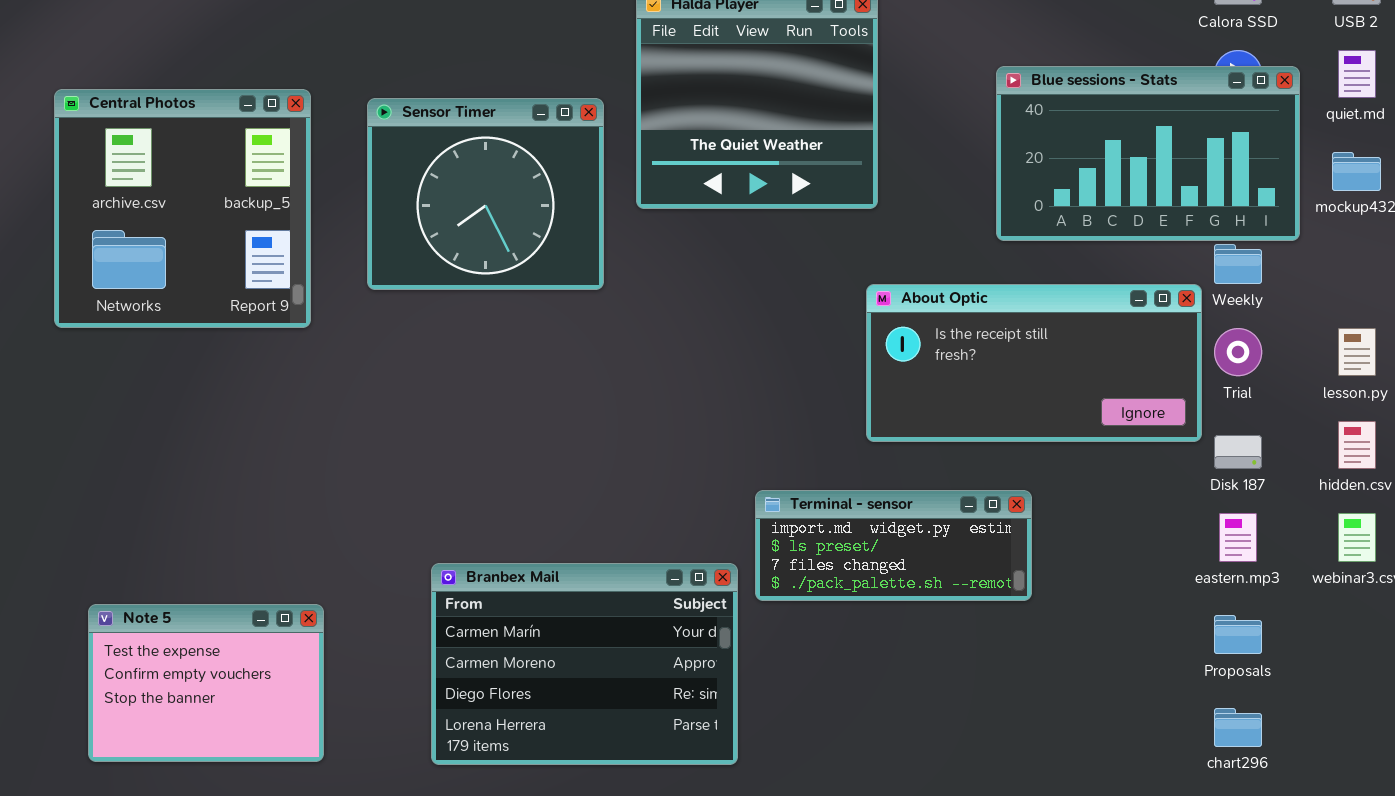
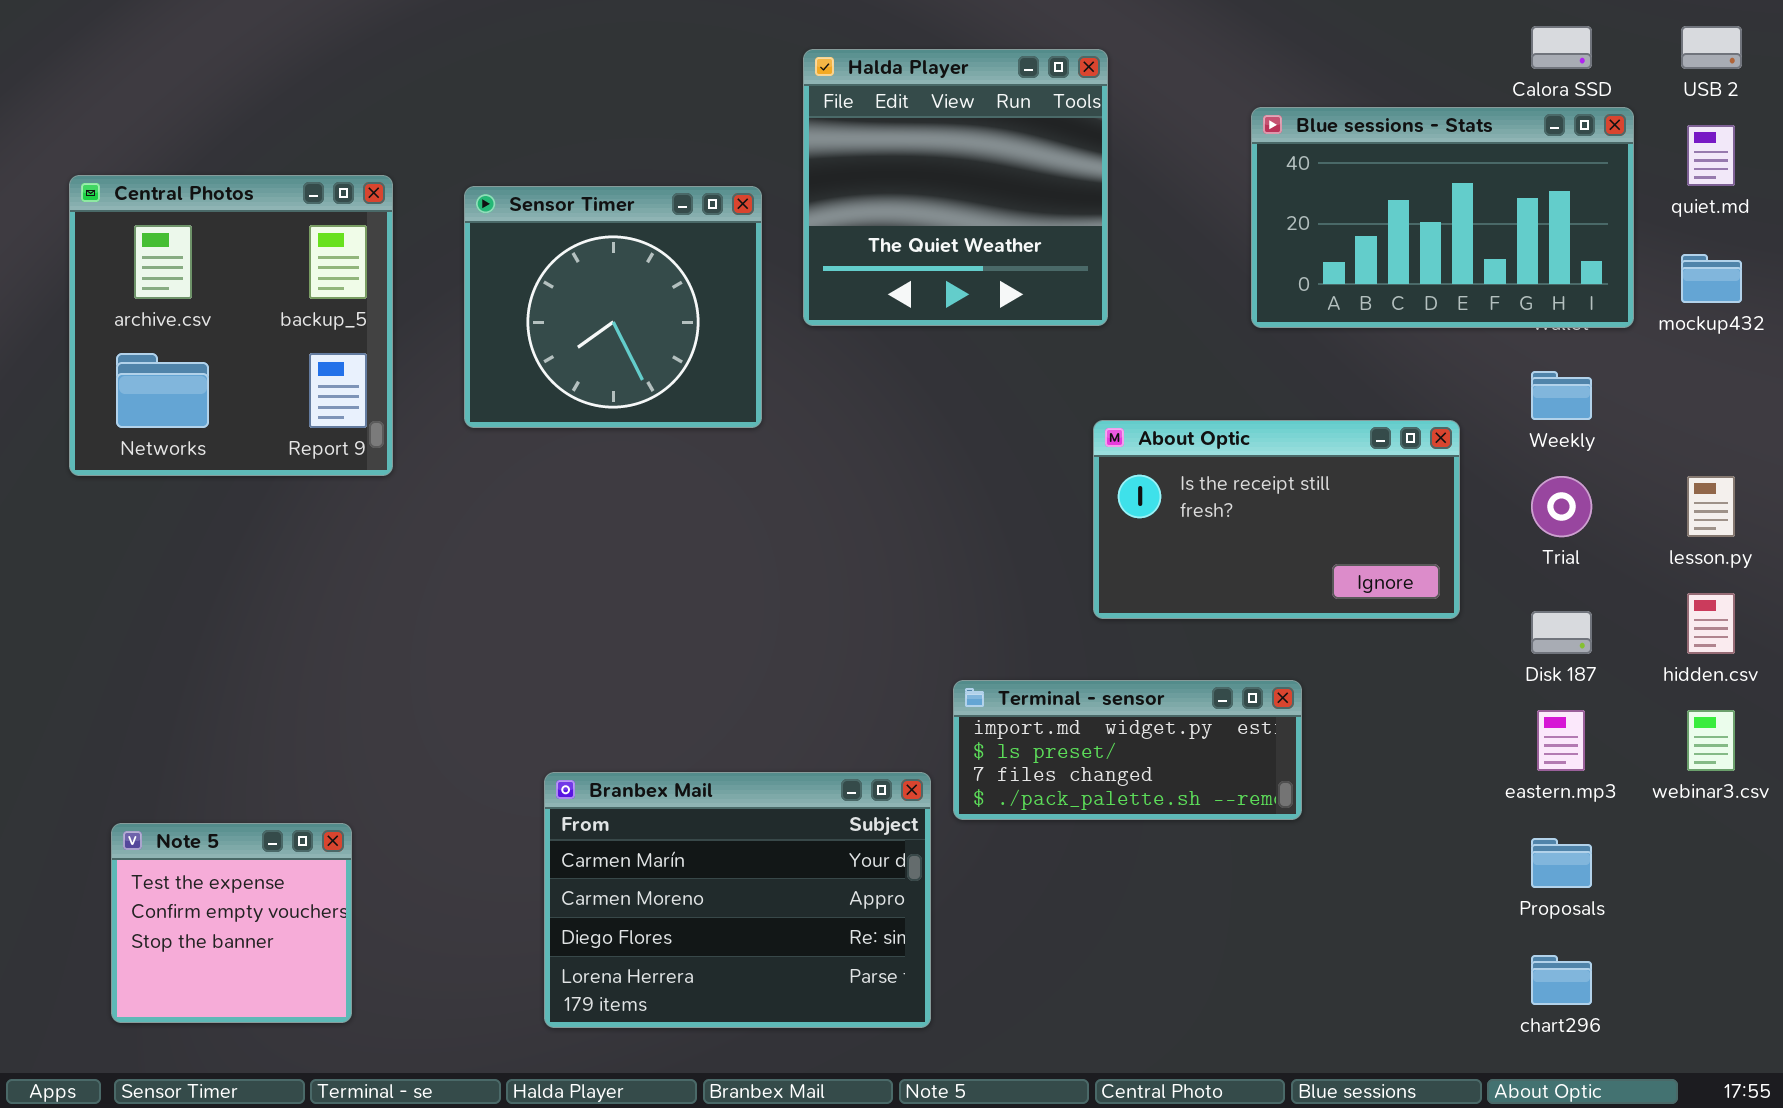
Blue sessions - Stats: [996,66,1300,241] -> [1251,107,1634,328], moved
About Optic: [866,284,1202,442] -> [1093,420,1460,619], resized
Note 5: [88,604,324,762] -> [111,823,352,1023], resized

